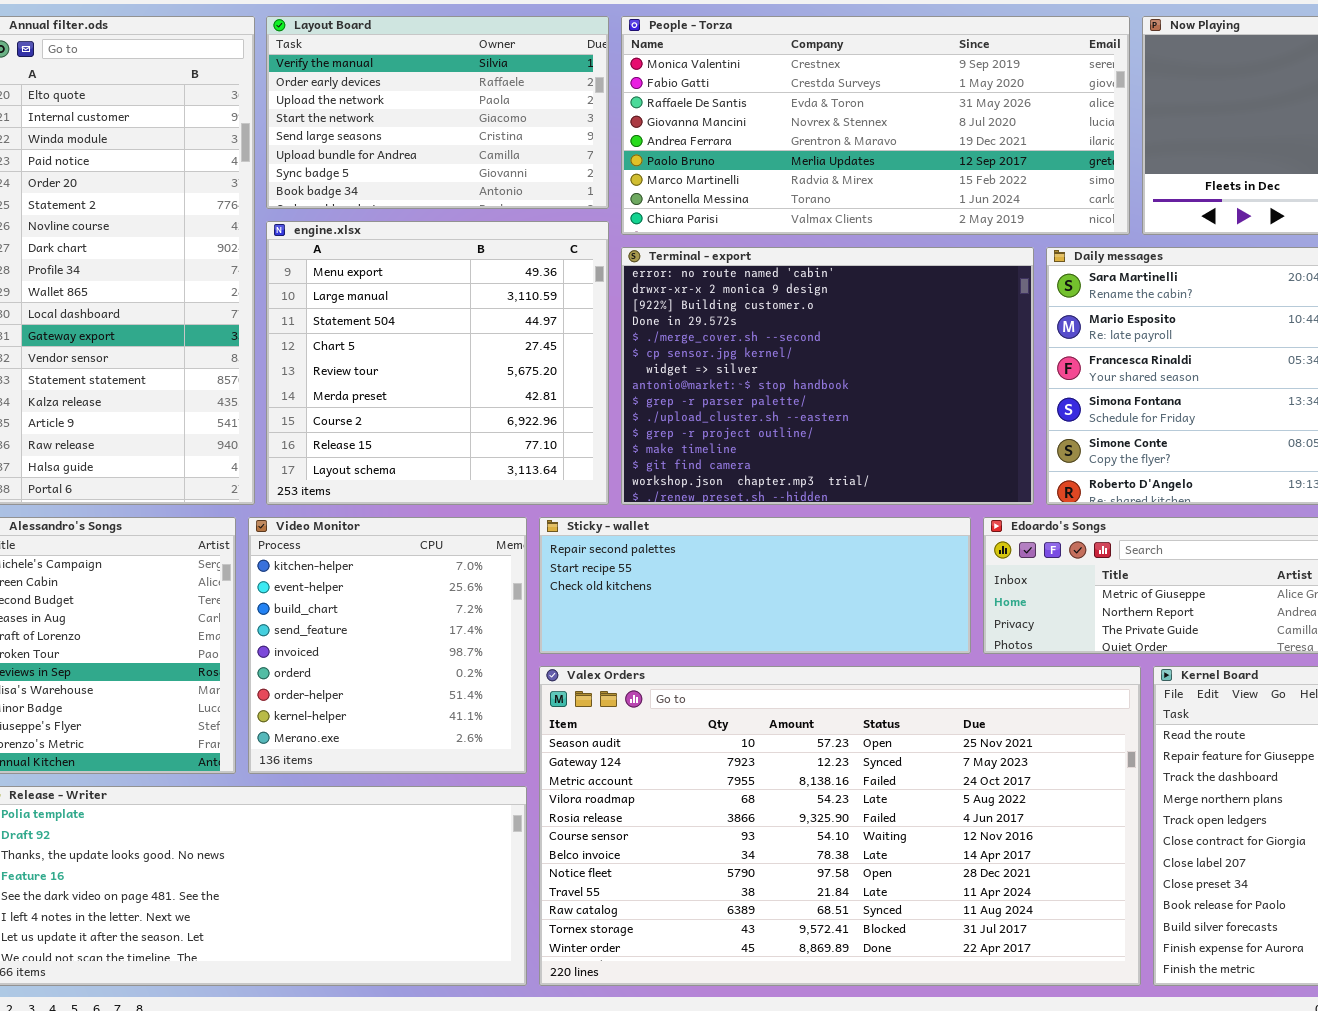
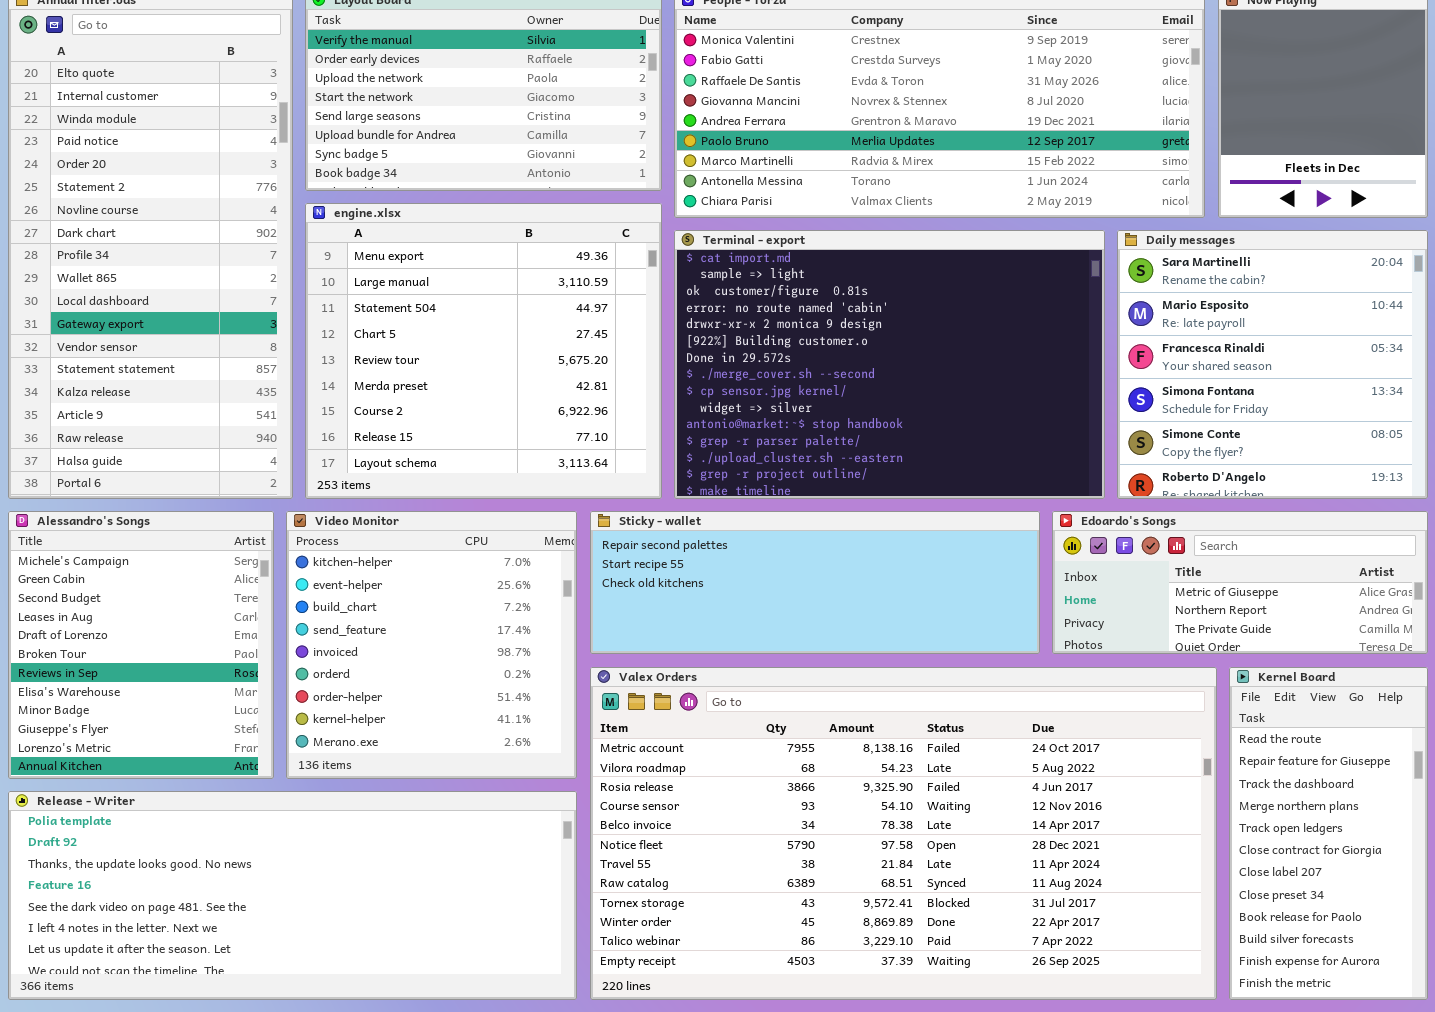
Terminal - export: [621,247,1034,505] -> [674,230,1105,499], scrolled up 3 rows
Valex Orders: [539,666,1141,986] -> [590,667,1217,1000], scrolled down 2 rows

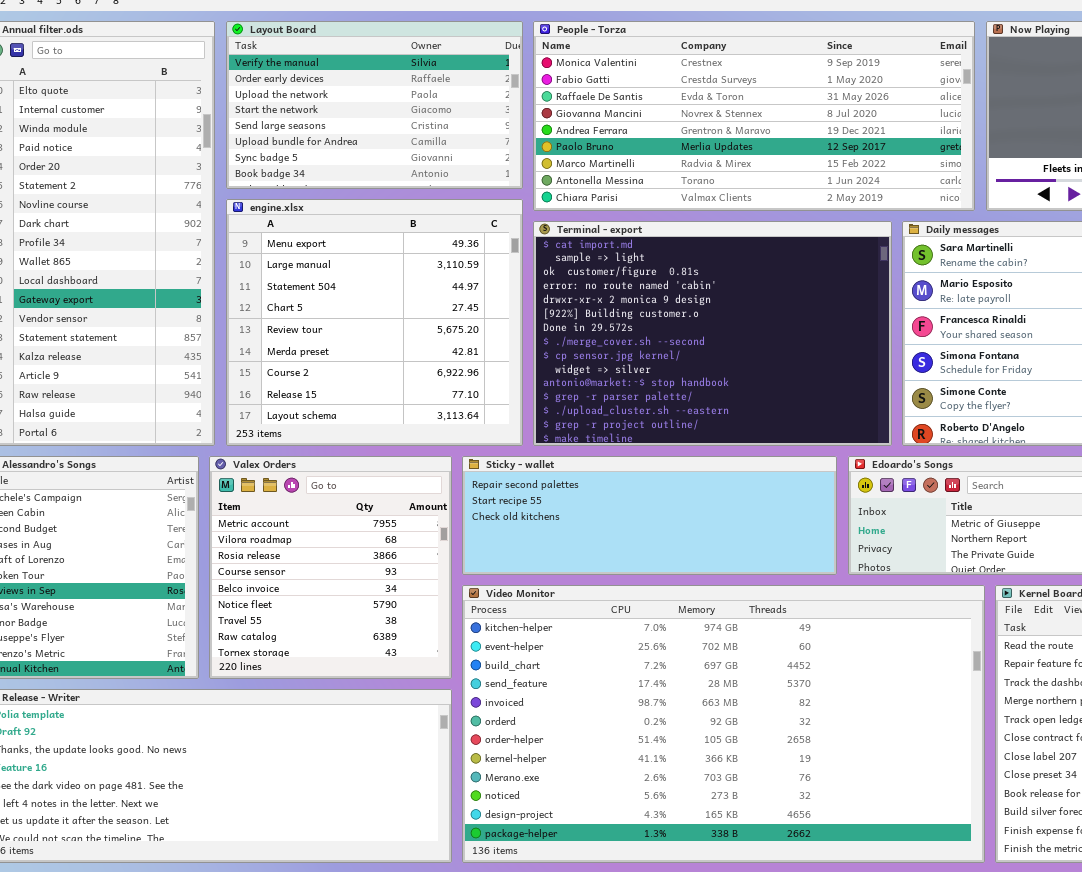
Video Monitor: [286,511,577,779] -> [462,585,985,863], moved, resized
Valex Orders: [590,667,1217,1000] -> [209,456,452,679], moved, resized

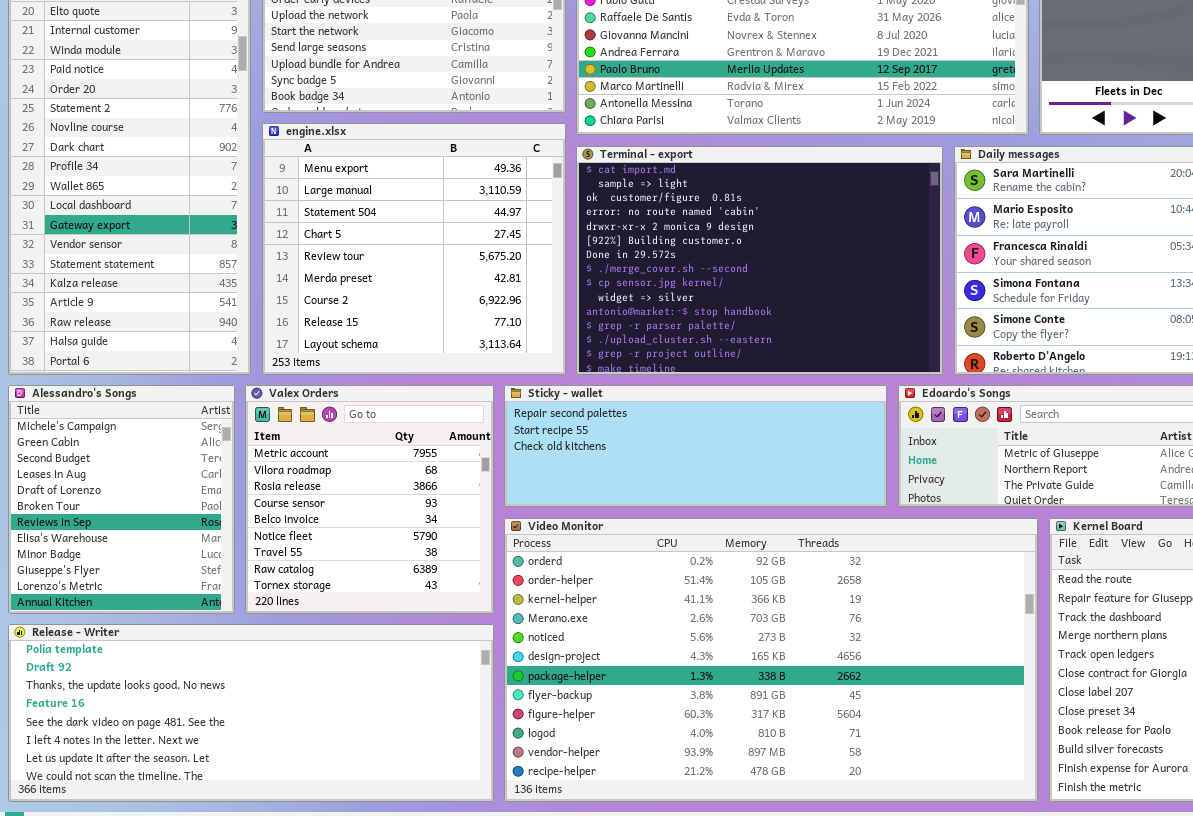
Video Monitor: [462,585,985,863] -> [504,518,1038,802], scrolled down 5 rows

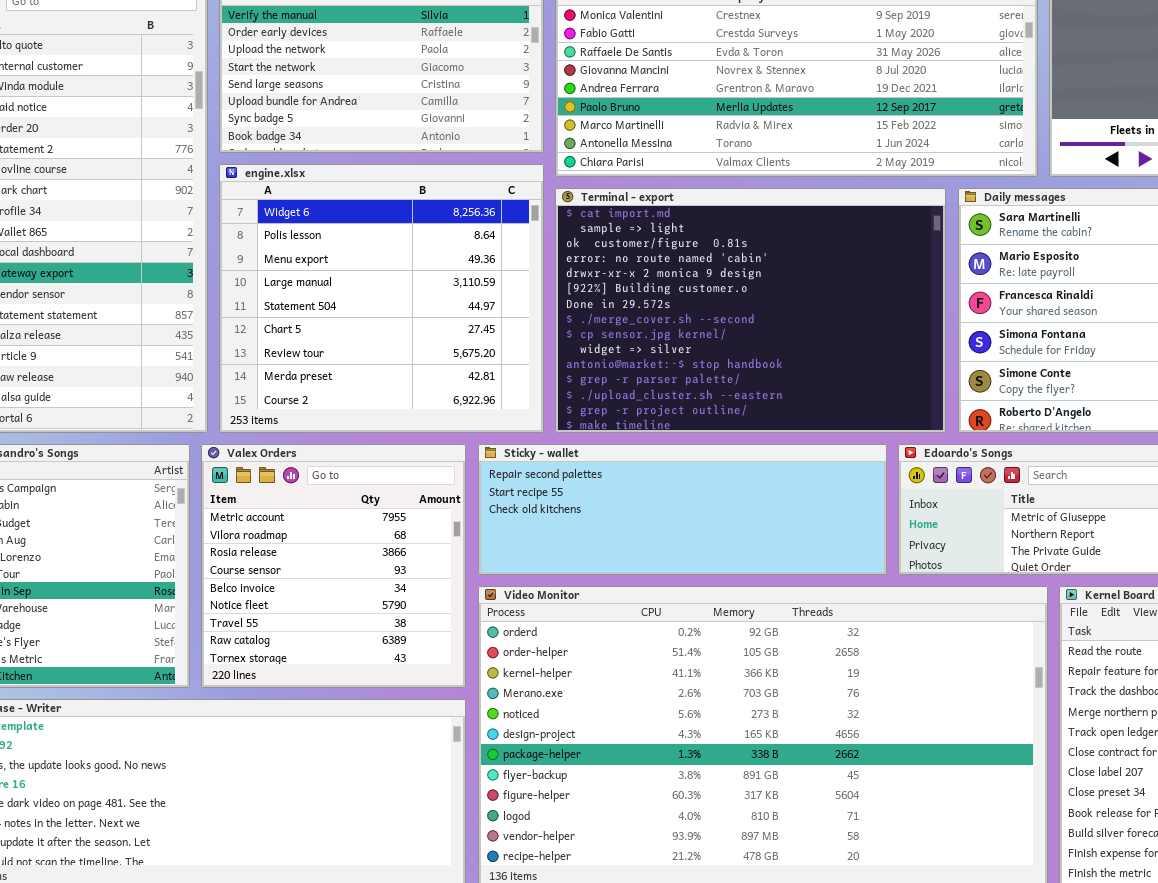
engine.xlsx: [262,123,566,375] -> [219,164,544,433], scrolled up 2 rows

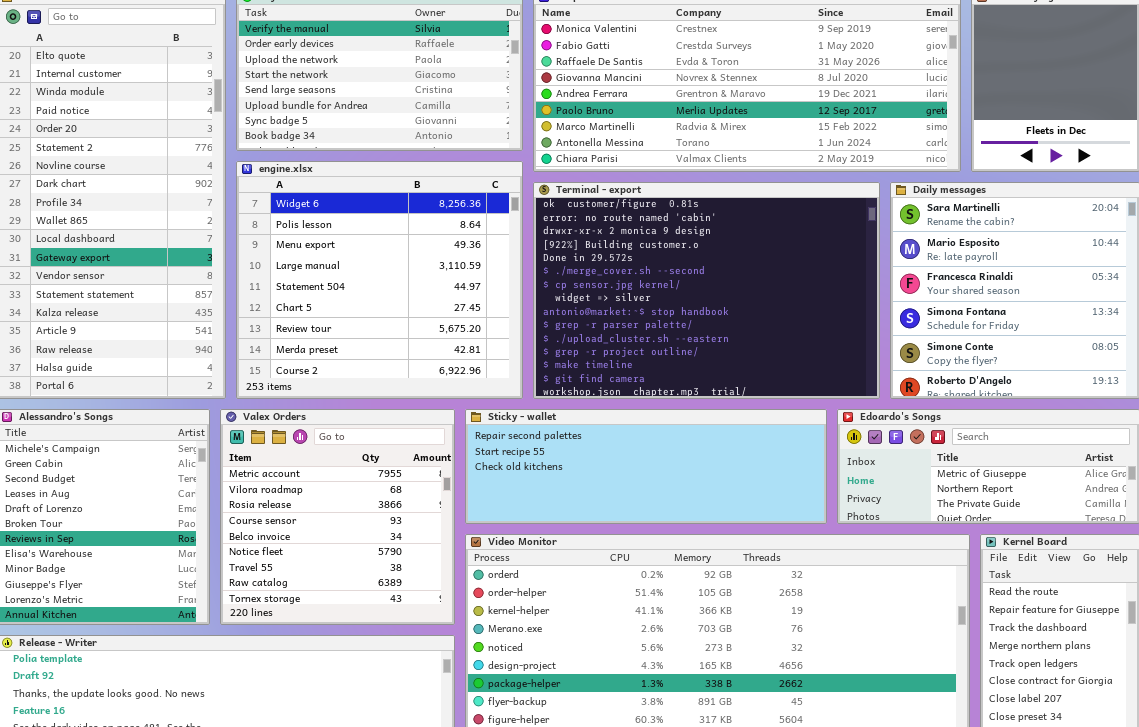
Terminal - export: [555,188,946,433] -> [533,182,880,399], scrolled down 2 rows

